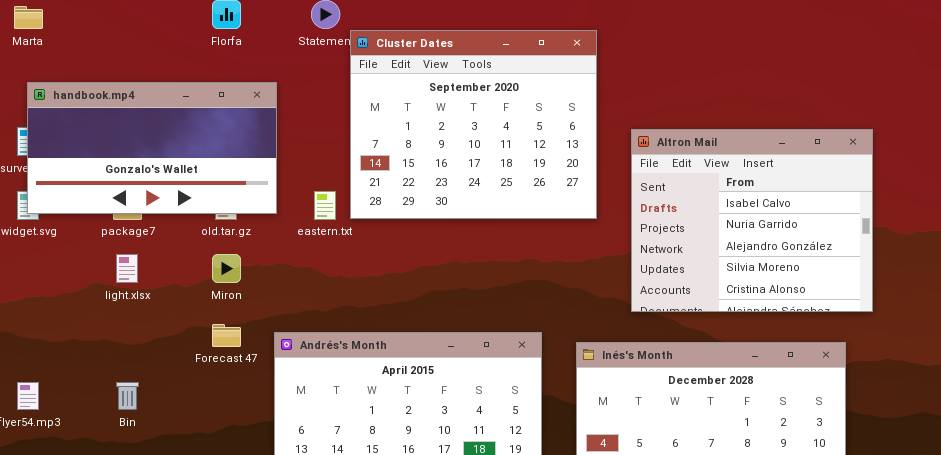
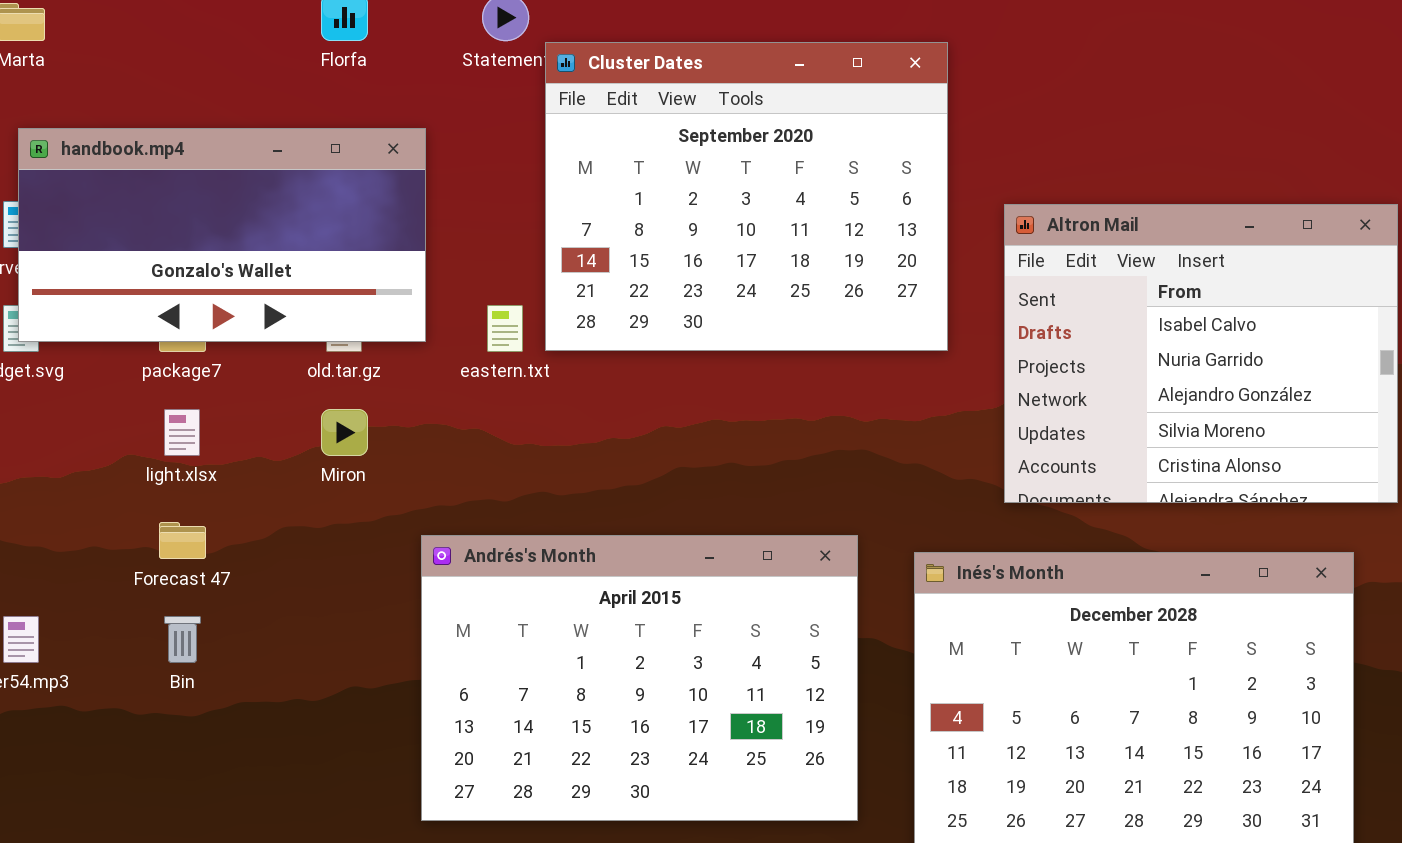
Forecast 47: [212,324,241,347] -> [159,522,206,559], moved

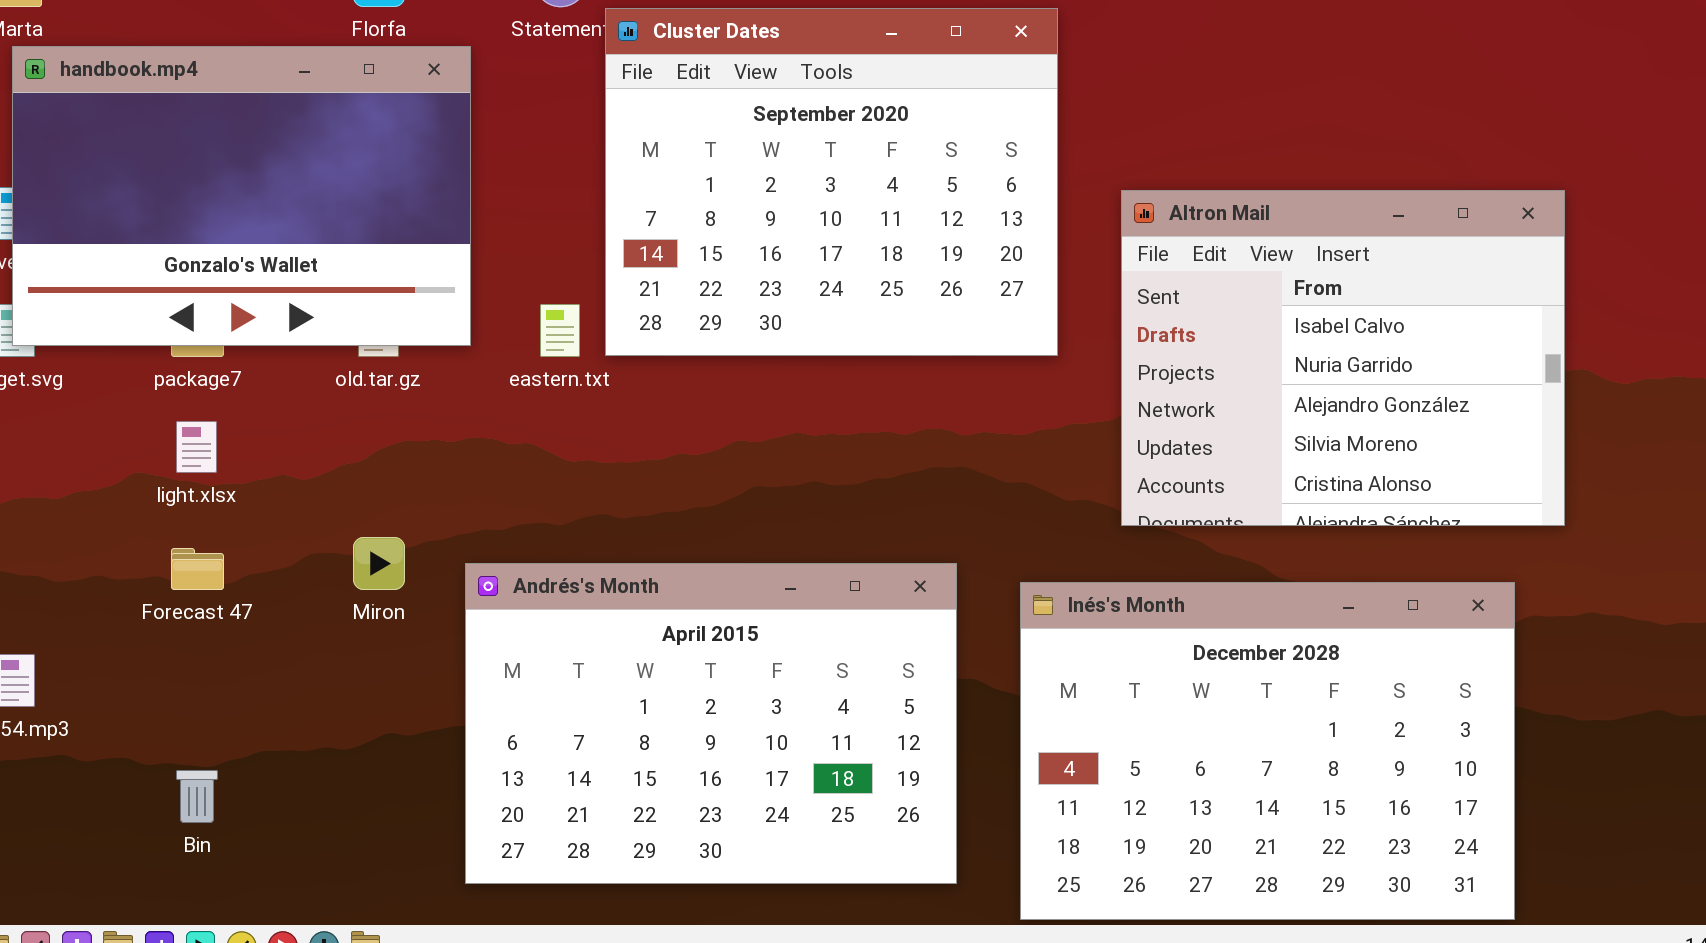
handbook.mp4: [18,128,426,342] -> [12,46,471,346], resized
Miron: [321,409,368,456] -> [353,537,405,590], moved
Bin: [164,616,201,663] -> [176,770,218,823], moved

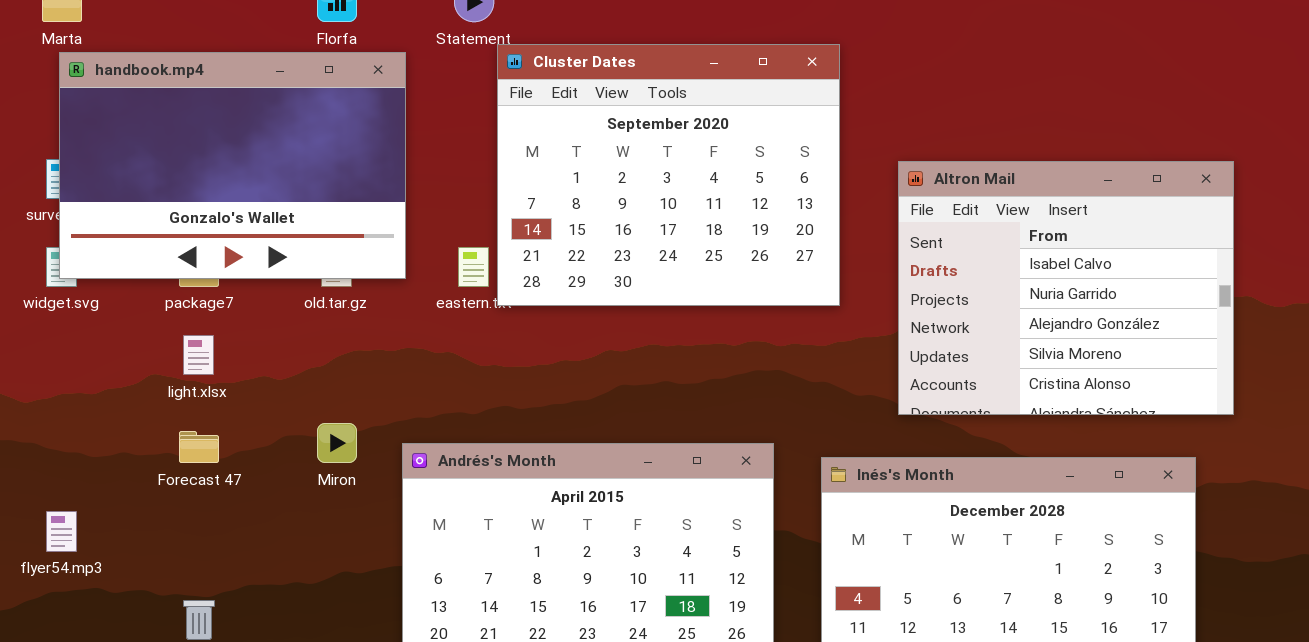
Cluster Dates: [605,8,1058,356] -> [497,44,840,306], moved

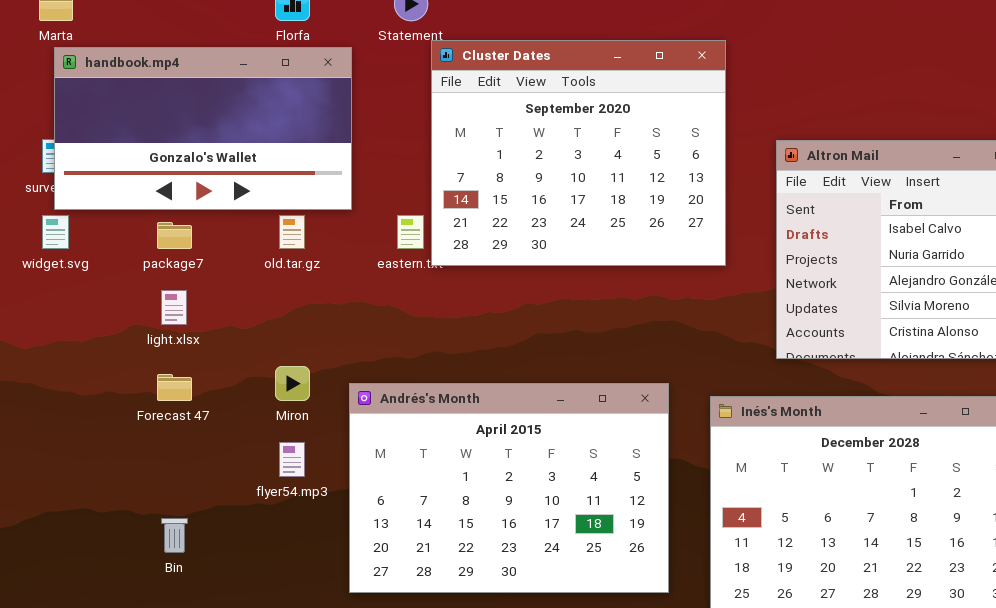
handbook.mp4: [59,52,406,279] -> [54,47,352,210], resized
flyer54.mp3: [46,511,77,552] -> [279,442,305,477], moved

